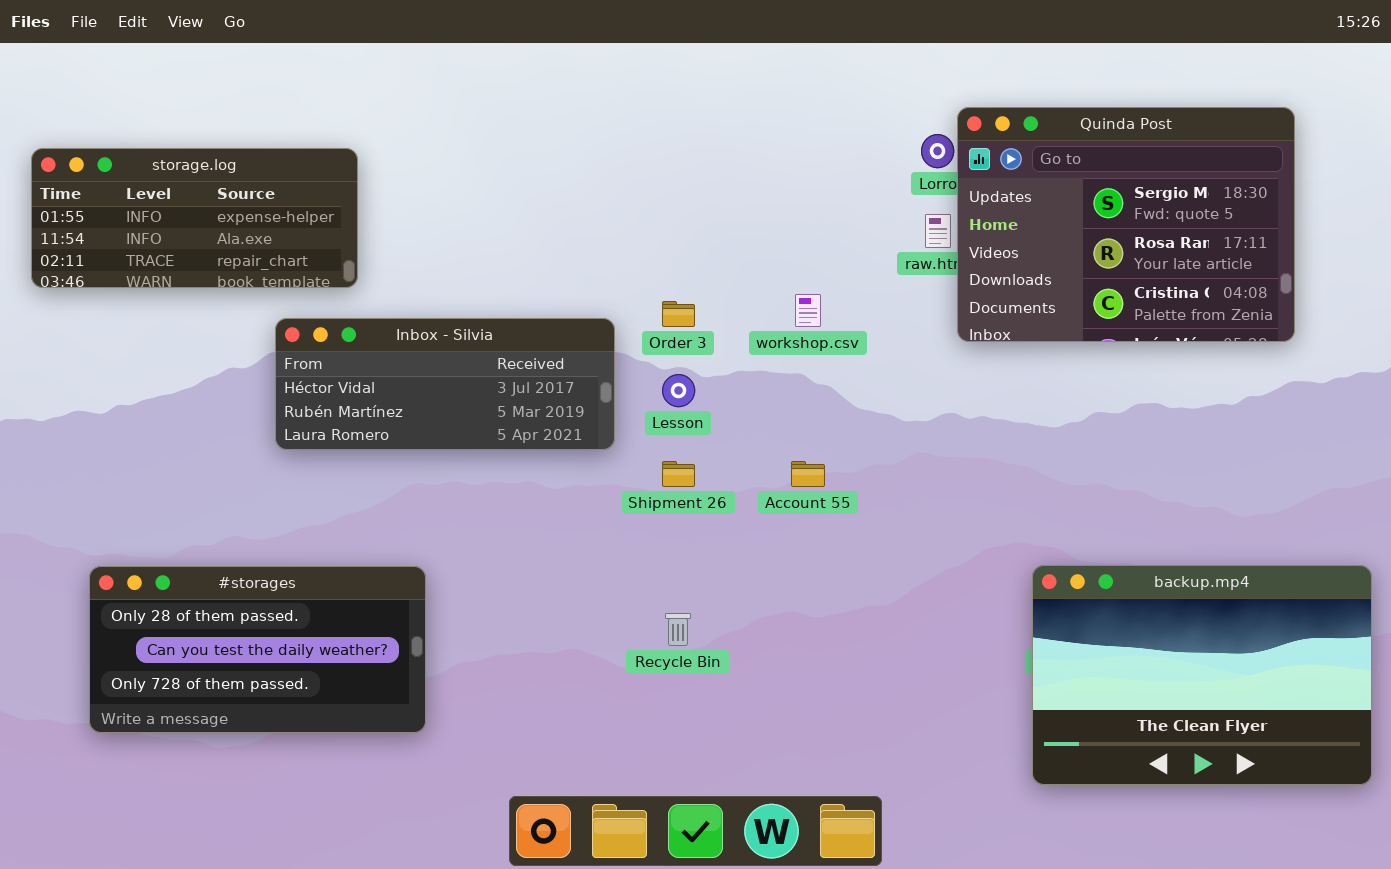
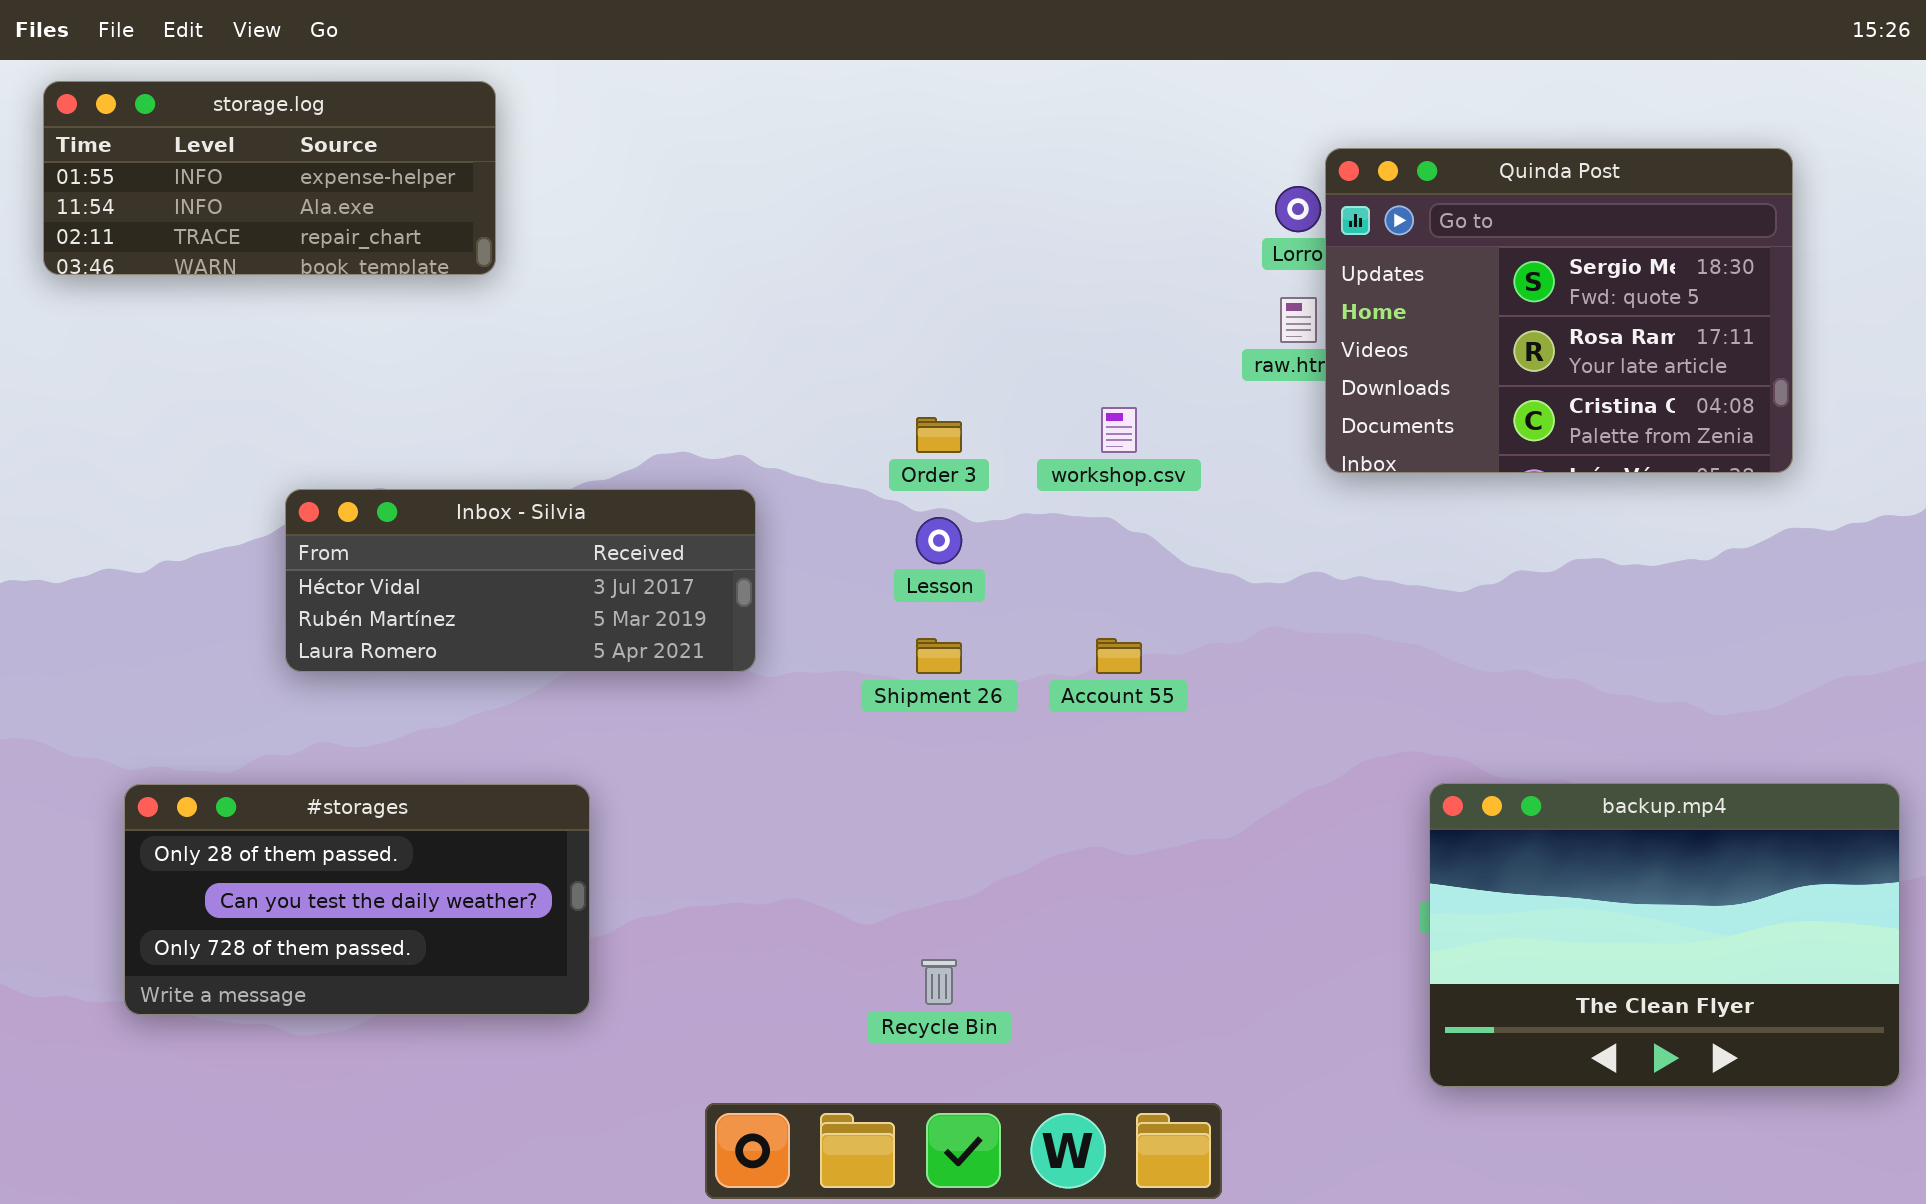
storage.log: [31,148,358,288] -> [43,81,496,275], moved
Inbox - Silvia: [275,318,615,450] -> [285,489,756,672], moved
Recycle Bin: [665,613,691,646] -> [921,959,957,1005], moved

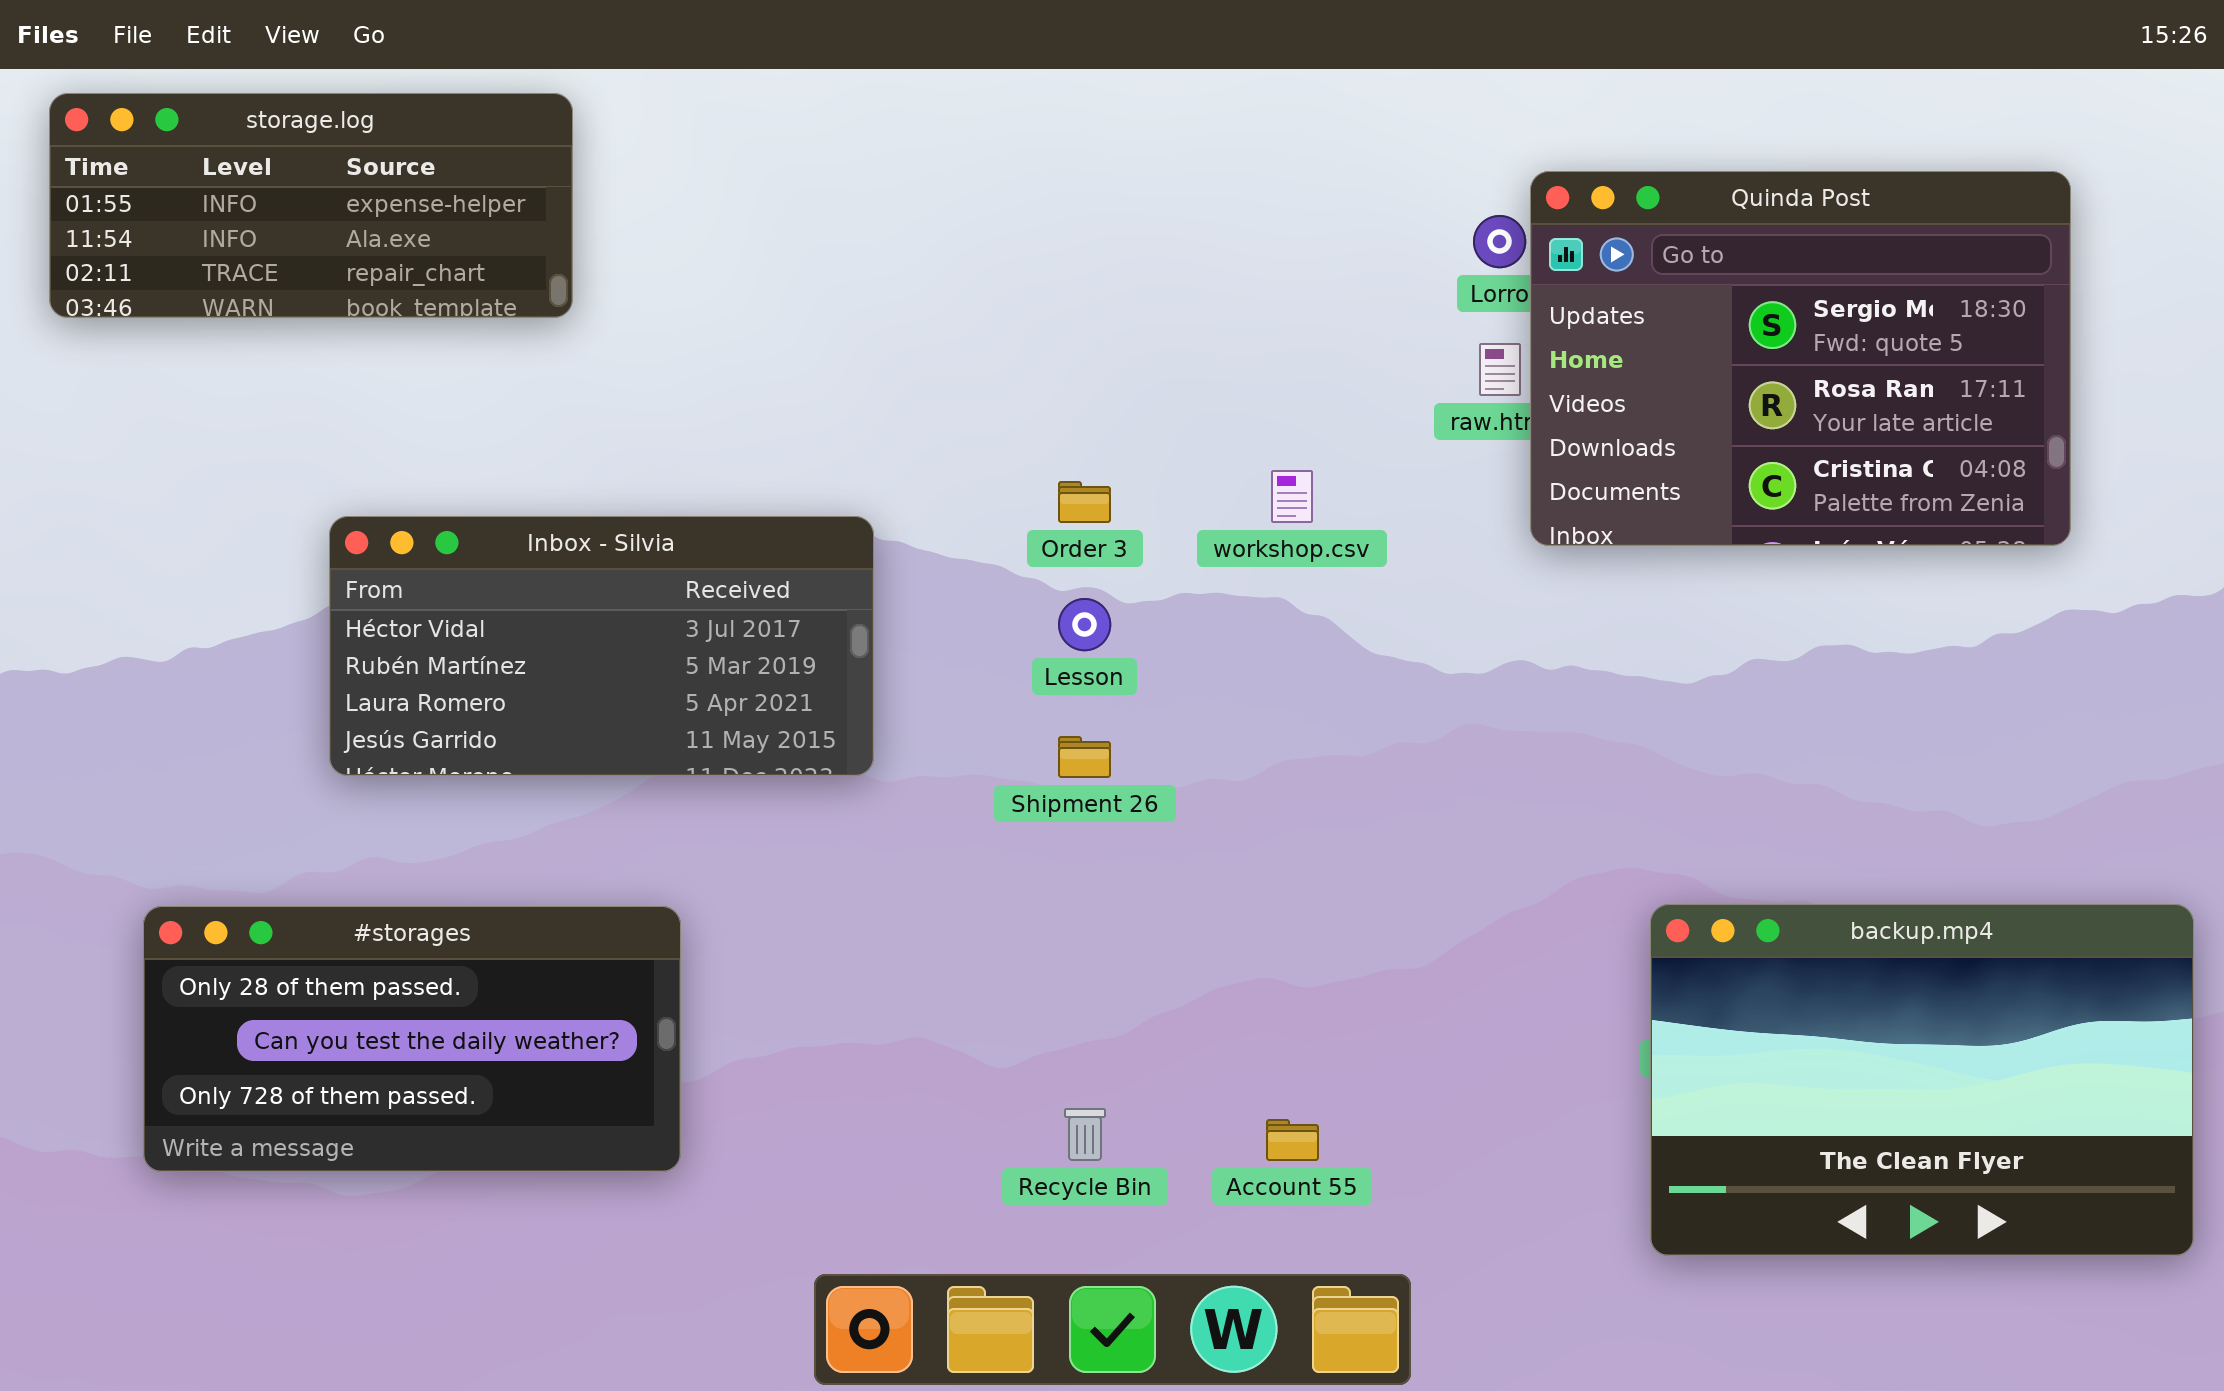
Inbox - Silvia: [285,489,756,672] -> [329,516,874,776], resized
Account 55: [1096,638,1142,674] -> [1266,1119,1319,1161], moved

